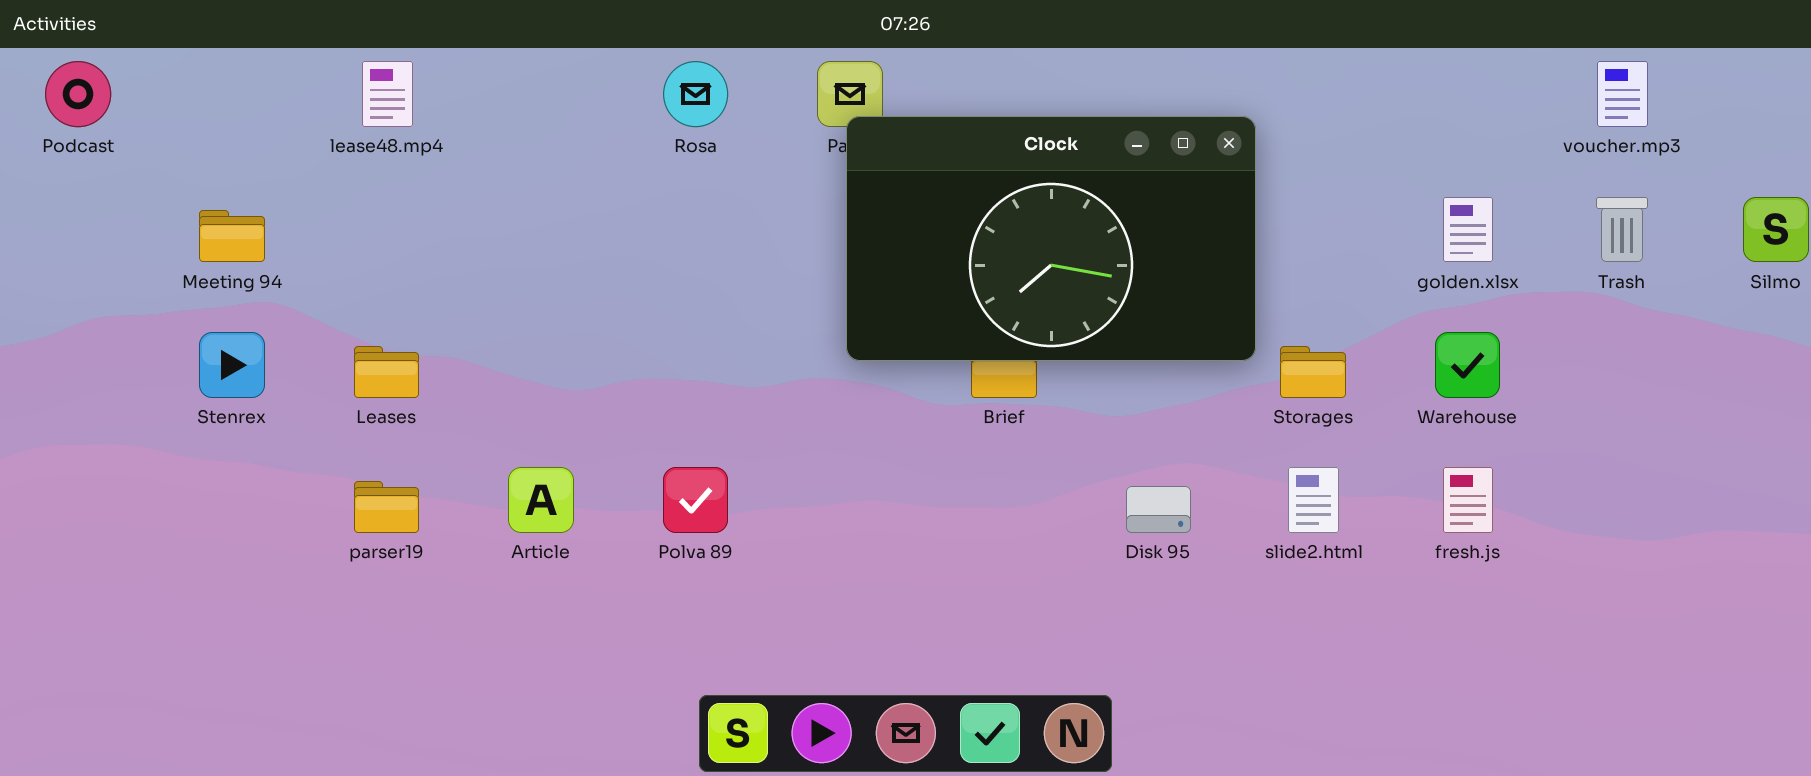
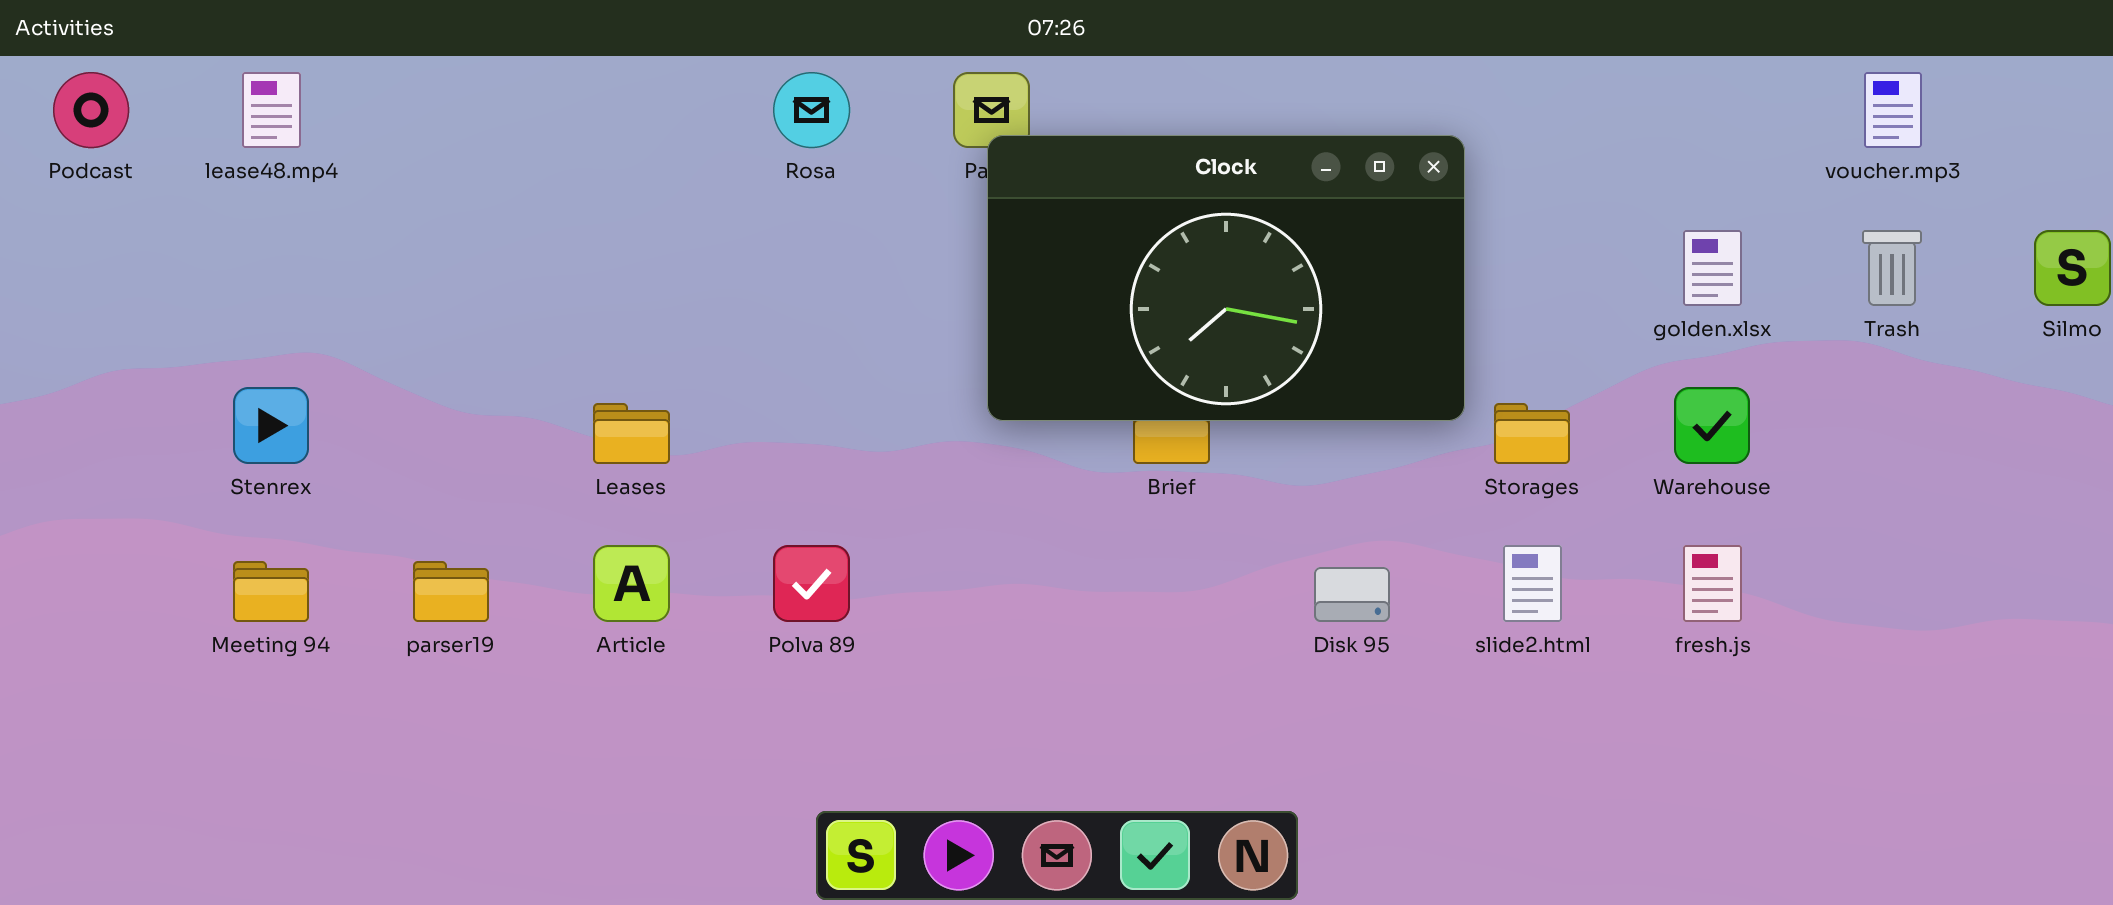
lease48.mp4: [362,61,413,127] -> [242,72,301,148], moved
Meeting 94: [199,210,265,262] -> [233,561,309,622], moved
Leases: [354,346,419,398] -> [593,403,670,464], moved

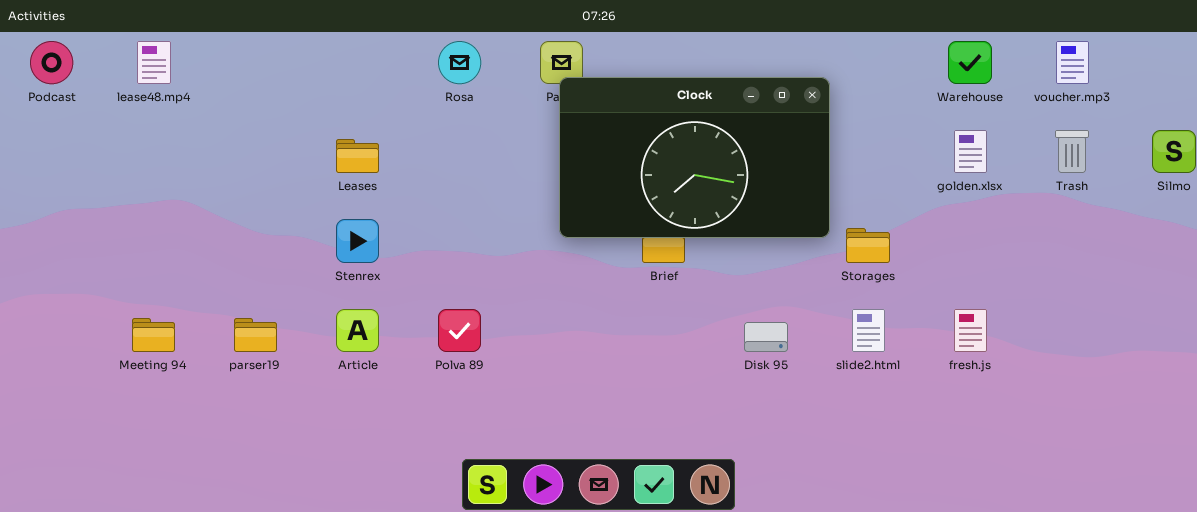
Stenrex: [233,387,309,464] -> [336,219,379,263], moved
Warehouse: [1674,387,1750,464] -> [948,41,992,84], moved
Leases: [593,403,670,464] -> [336,139,379,173], moved

